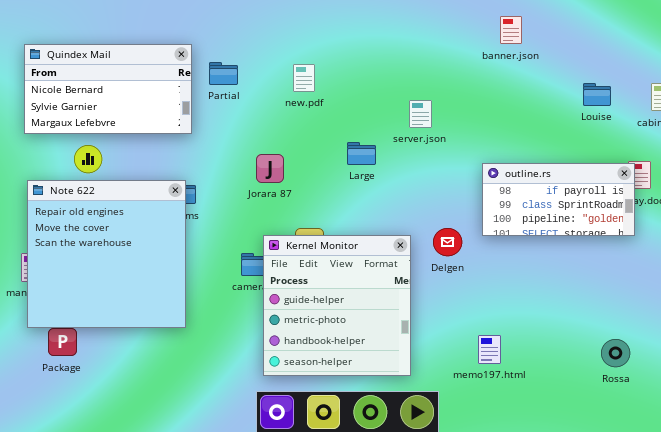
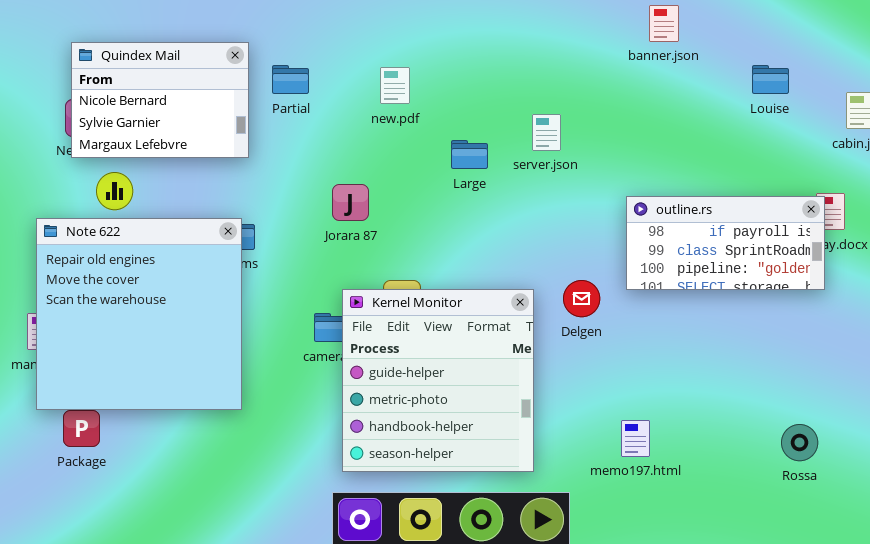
Quindex Mail: [24,44,192,134] -> [71,42,249,158], resized
Louise: [583,83,611,106] -> [752,65,789,94], moved
Large: [347,142,376,165] -> [451,140,488,169], moved

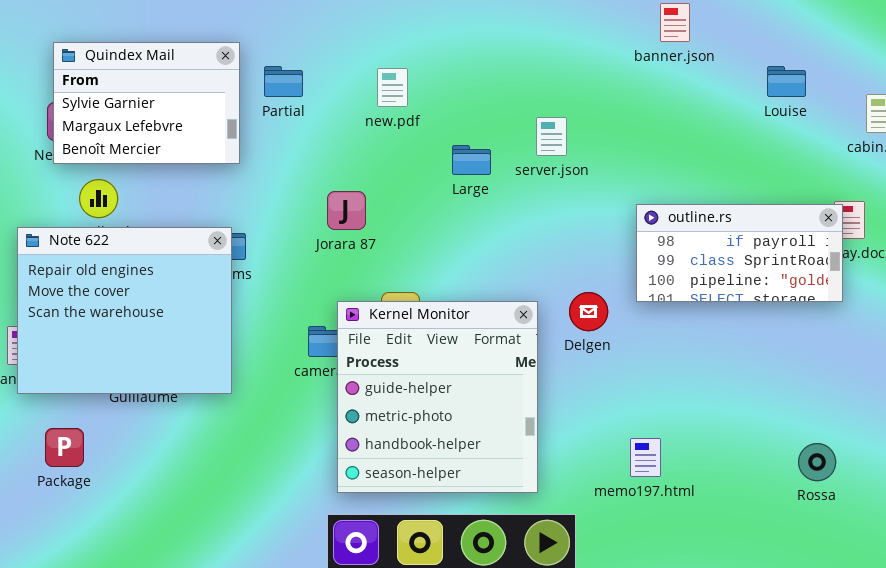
Quindex Mail: [71,42,249,158] -> [53,42,240,164], scrolled down 1 row
Note 622: [36,218,242,410] -> [17,227,232,394], resized

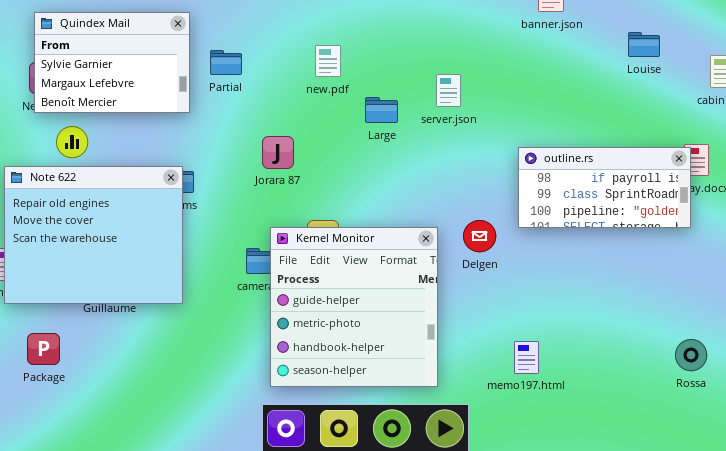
Partial: [264,66,303,97] -> [210,50,242,75], moved
new.pdf: [377,68,408,107] -> [315,45,341,77], moved
Rossa: [798,443,836,481] -> [675,339,707,371], moved

